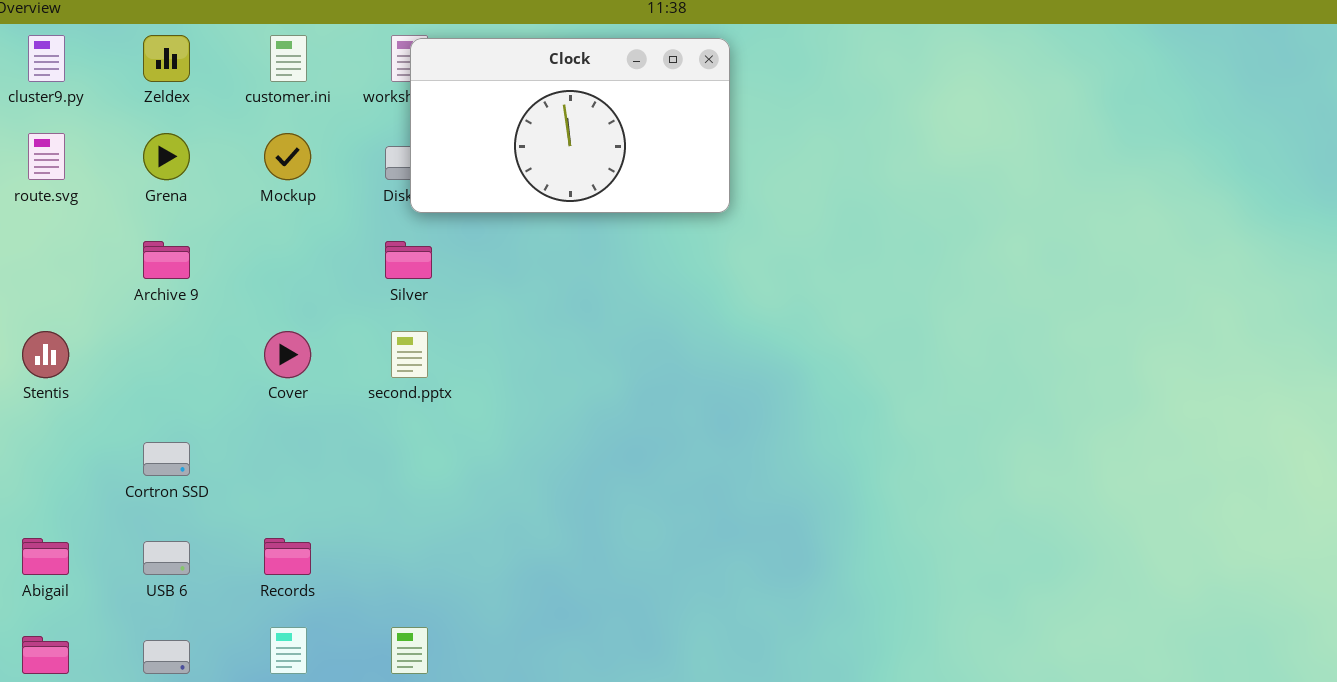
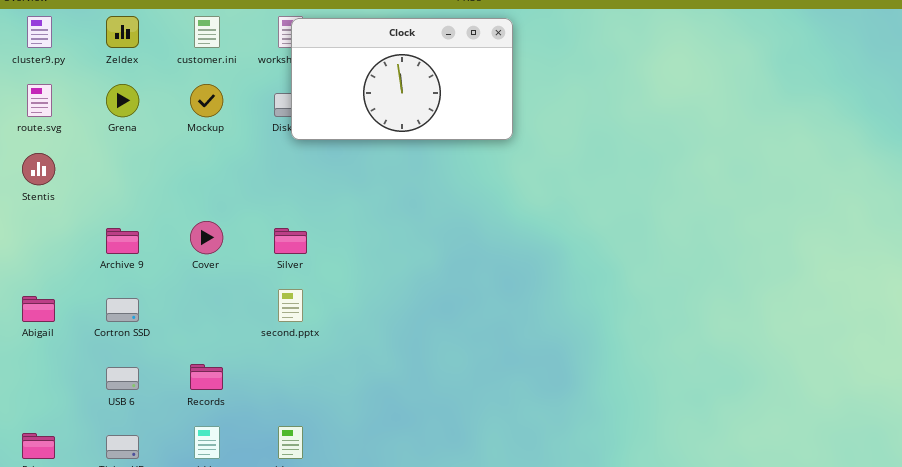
Archive 9: [143,241,190,279] -> [106,228,139,254], moved
Silver: [385,241,432,279] -> [274,228,307,254], moved
Stentis: [22,331,69,378] -> [22,153,55,185], moved
second.pptx: [391,331,428,378] -> [278,289,303,322], moved
Abigail: [22,538,69,575] -> [22,296,55,322], moved

